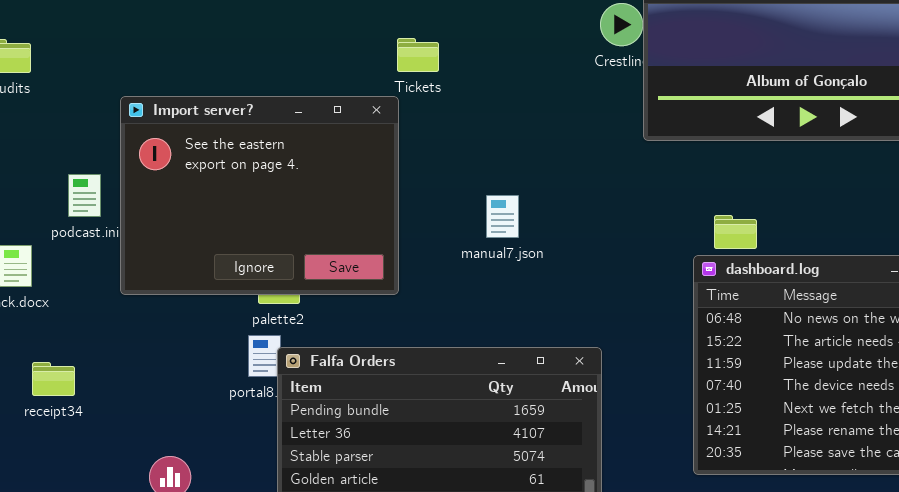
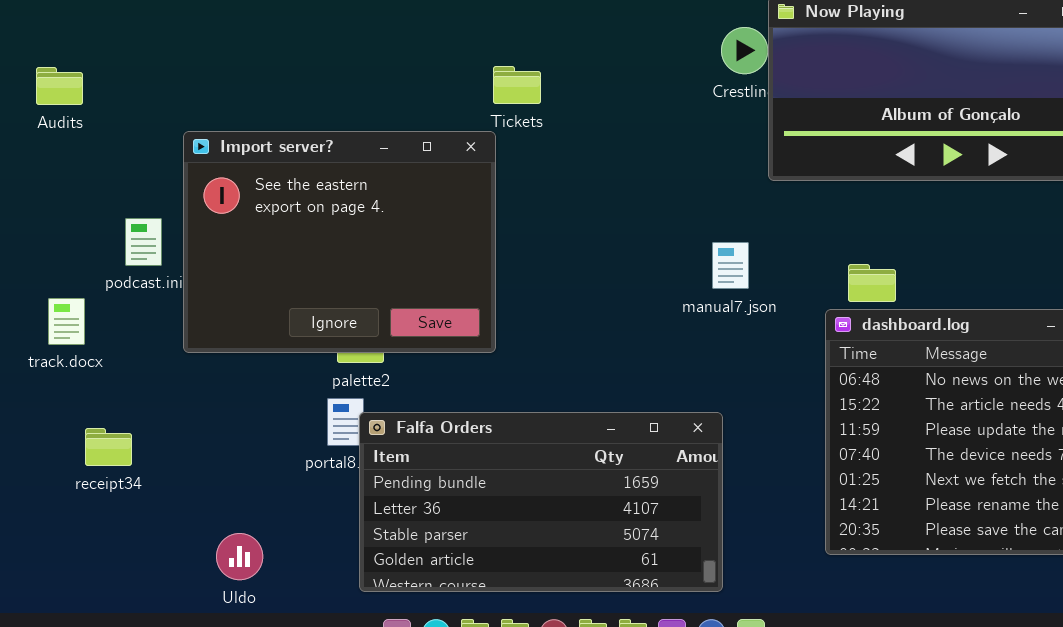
manual7.json: [486,195,519,238] -> [712,242,749,289], moved

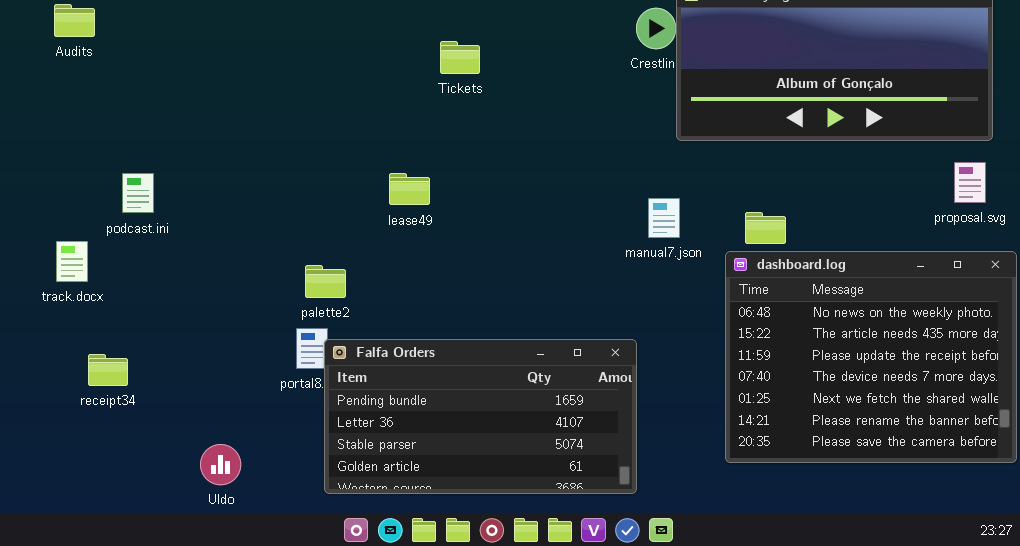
Audits: [36,67,83,105] -> [54,4,95,37], moved
Import server?: [183,131,496,353] -> none, closed
manual7.json: [712,242,749,289] -> [648,198,680,238], moved

